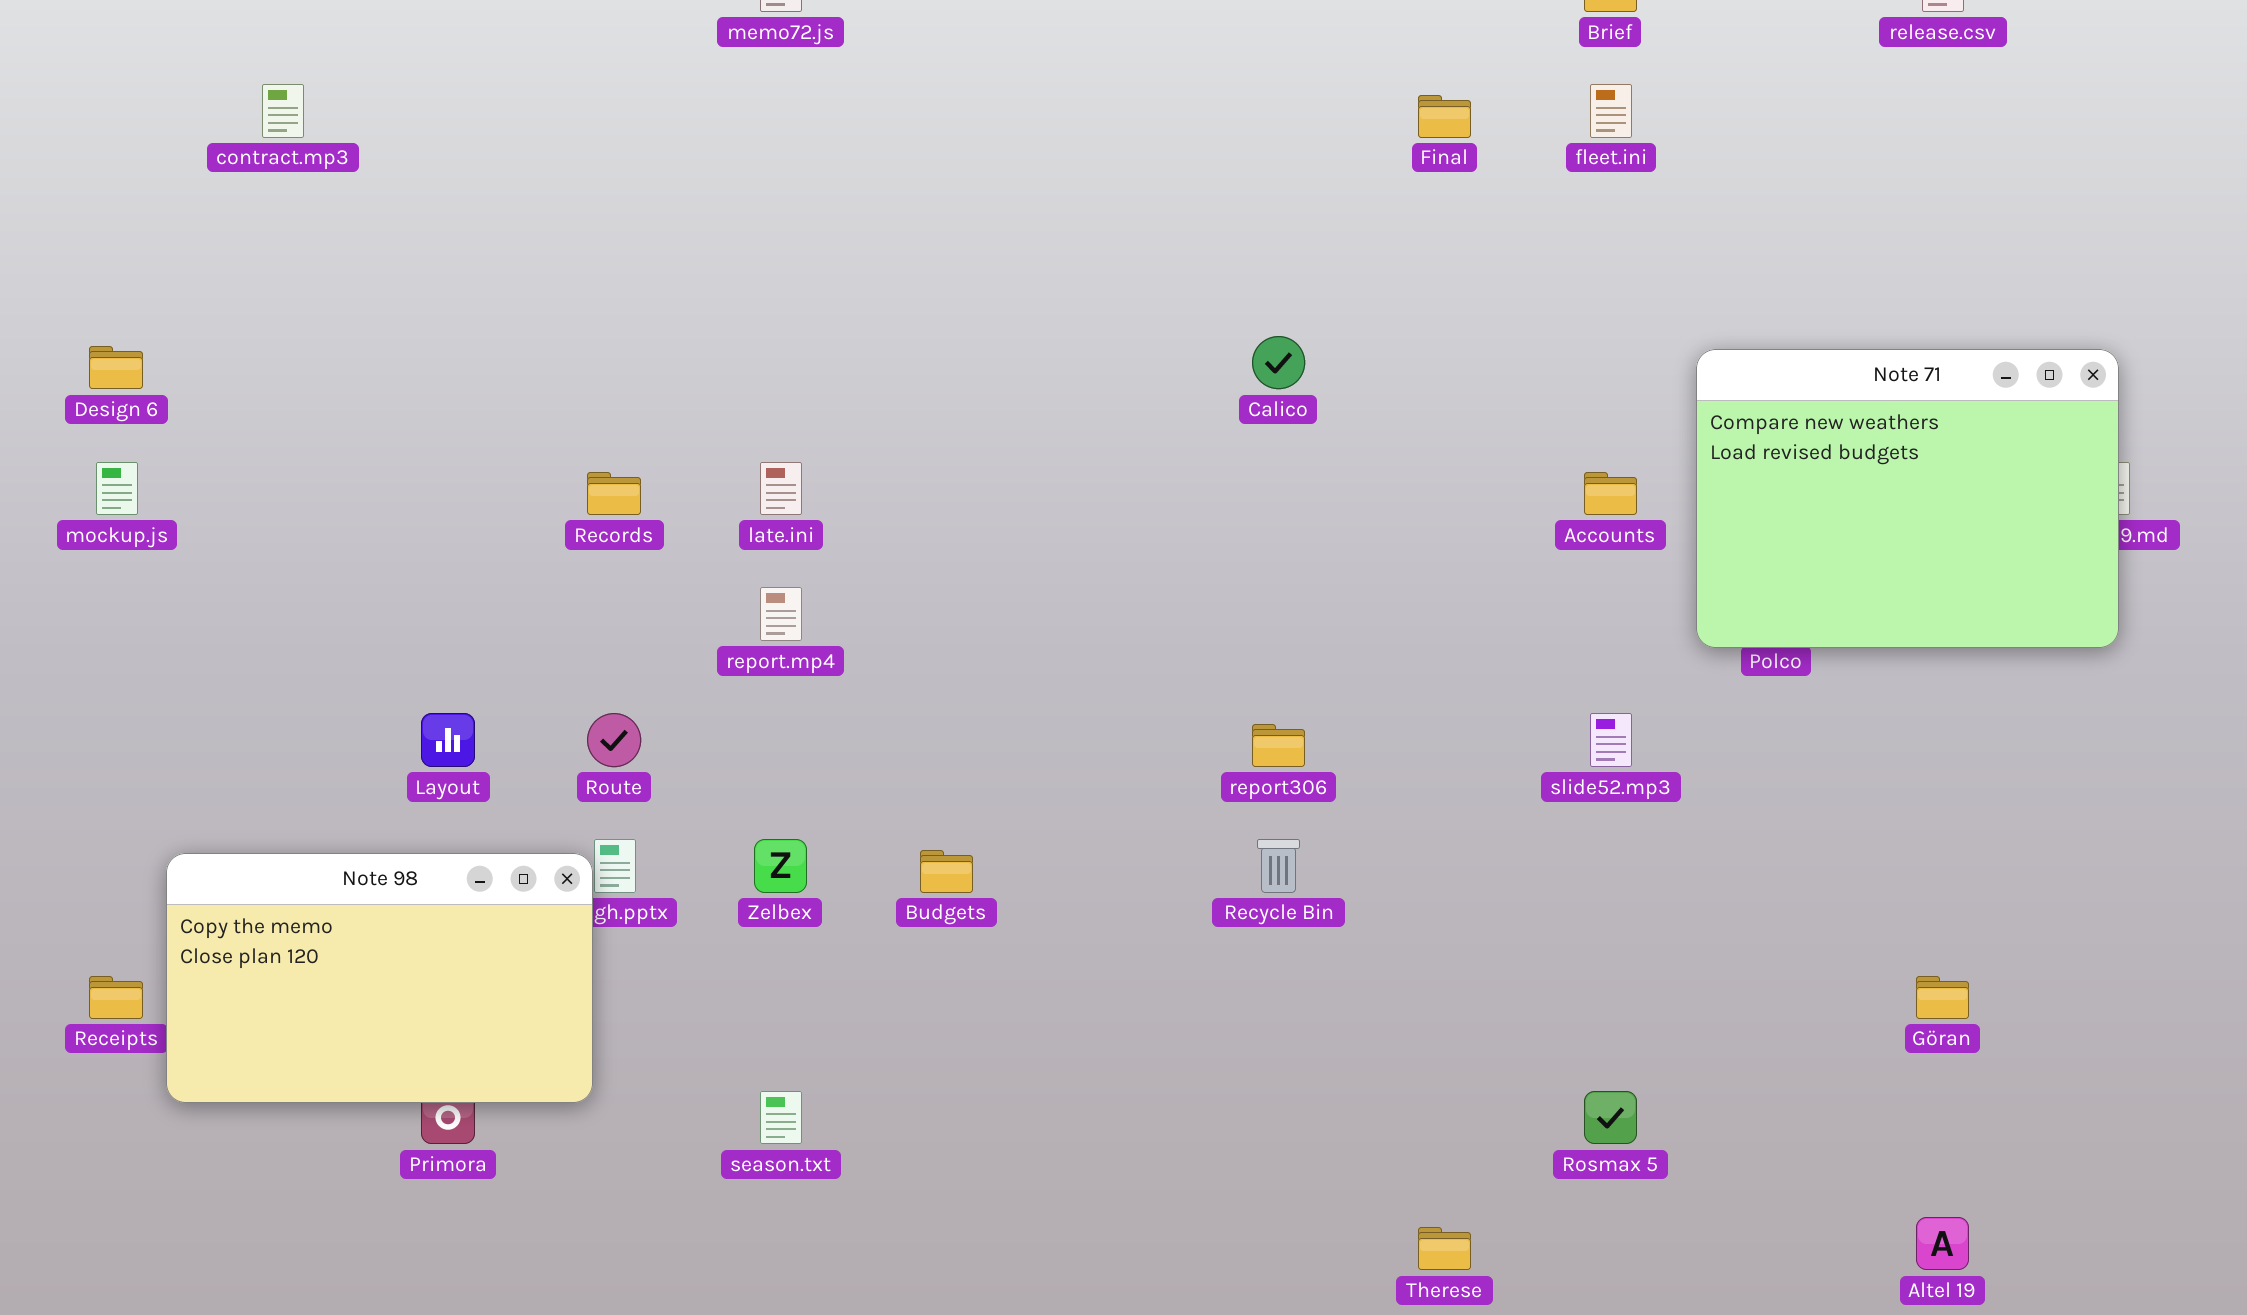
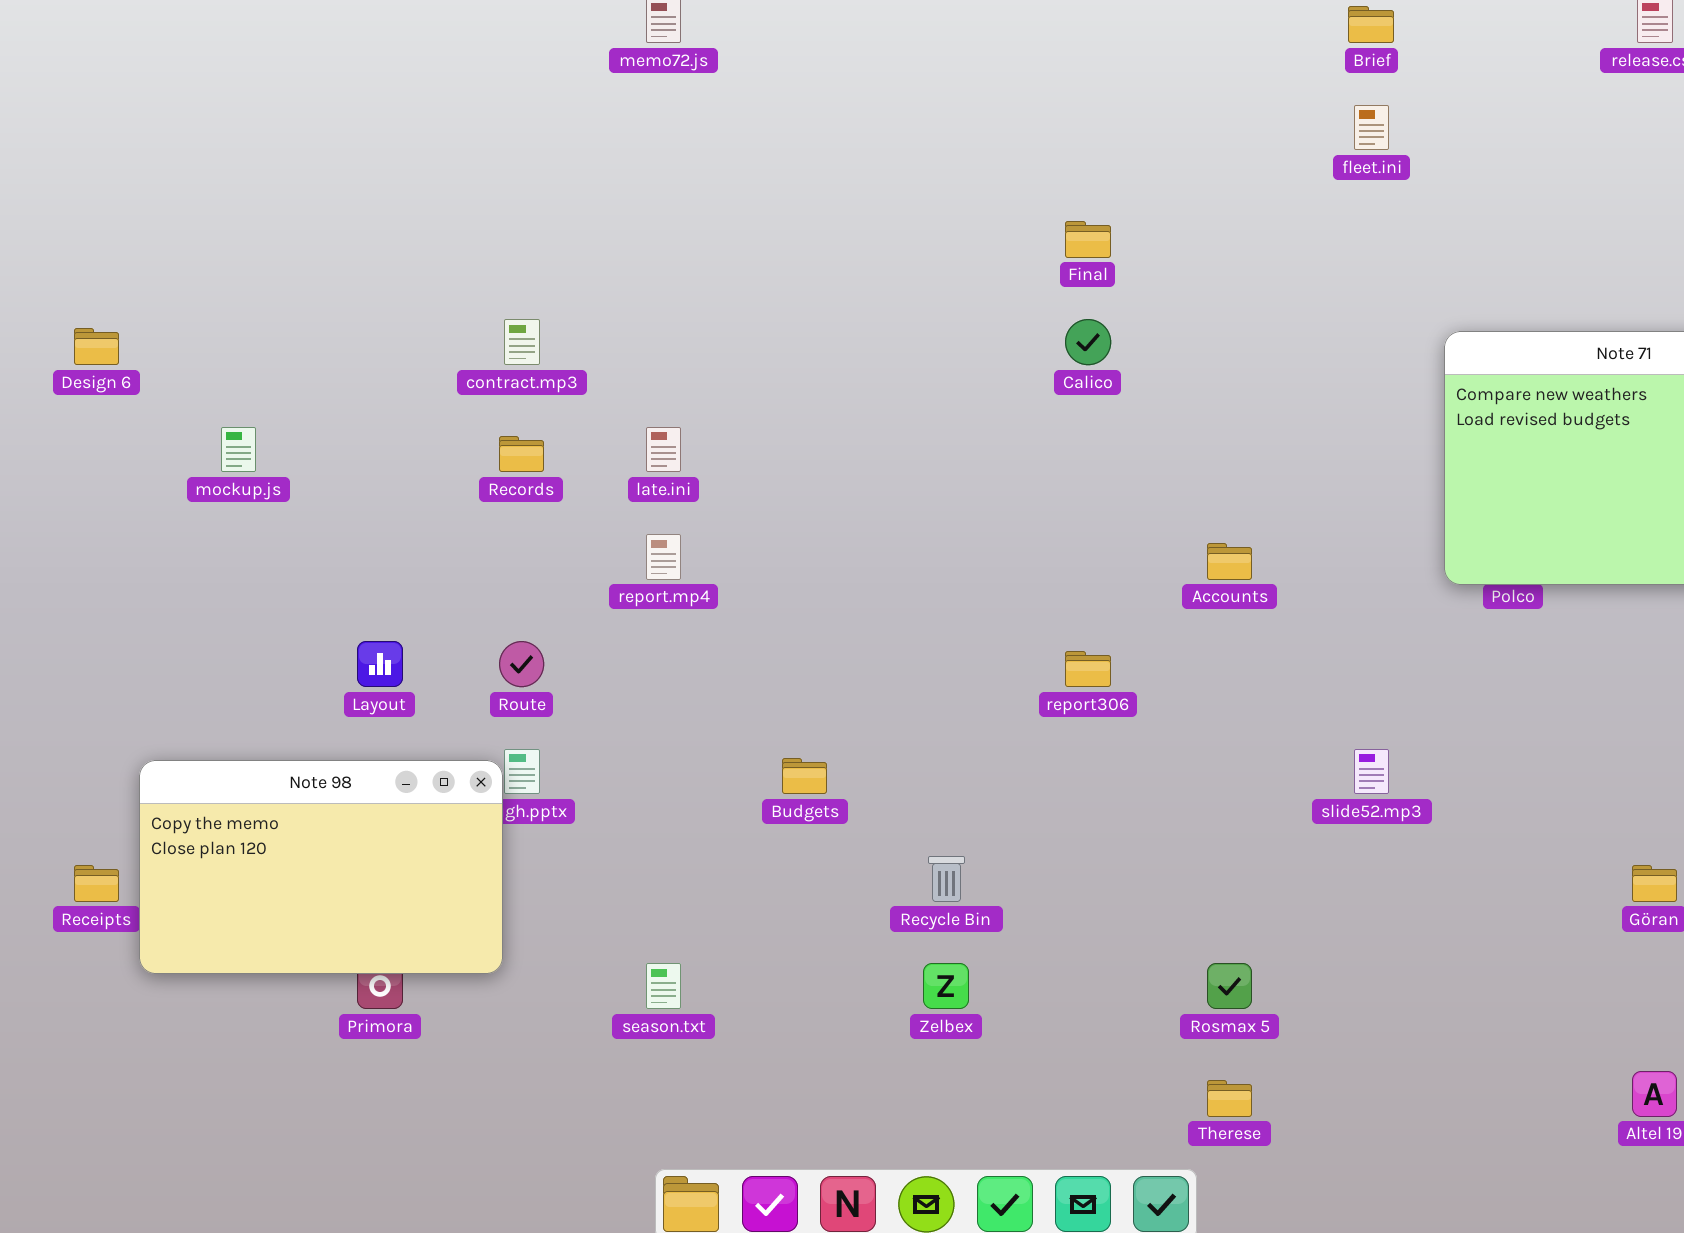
contract.mp3: [262,84,304,138] -> [504,319,540,365], moved
Final: [1418,95,1471,138] -> [1065,221,1111,258], moved
mockup.js: [96,462,138,515] -> [221,427,256,472], moved
Accounts: [1584,472,1637,515] -> [1207,543,1252,580], moved
slide52.mp3: [1590,713,1632,767] -> [1354,749,1389,794], moved
Zelbex: [754,839,807,893] -> [923,963,969,1009], moved
Recycle Bin: [1257,839,1300,893] -> [928,856,965,902], moved
Rosmax 5: [1584,1091,1637,1144] -> [1207,963,1252,1009], moved

